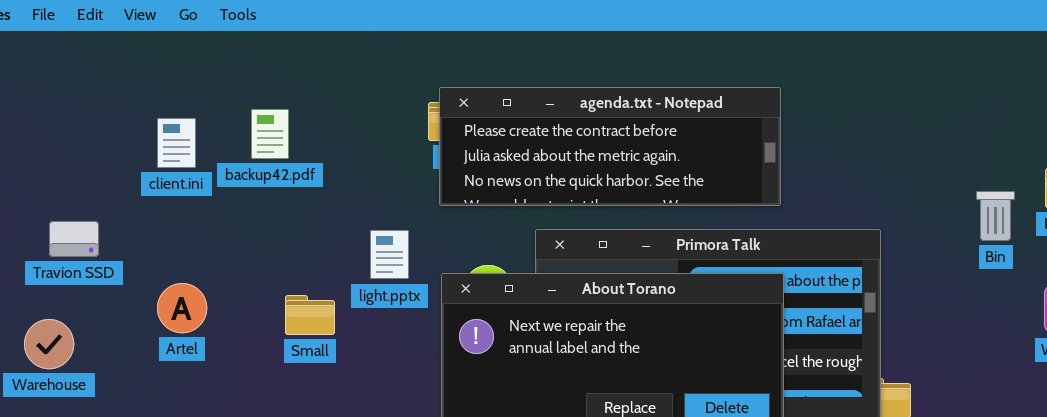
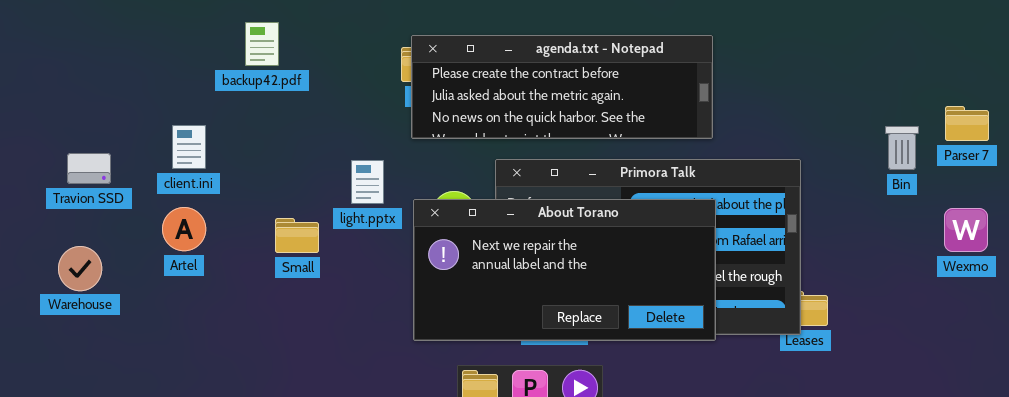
backup42.pdf: [251,109,289,159] -> [245,22,279,66], moved
client.ini: [157,118,196,168] -> [172,125,206,169], moved
Warehouse: [24,319,74,369] -> [58,246,102,291], moved

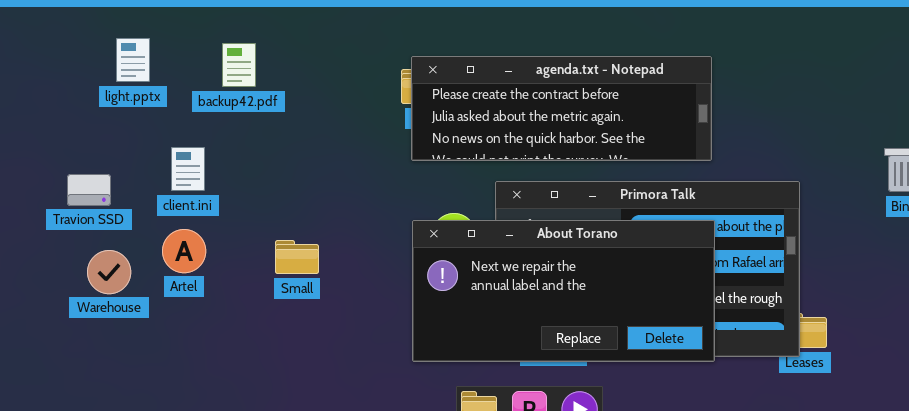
backup42.pdf: [245,22,279,66] -> [222,43,256,87], moved
light.pptx: [351,160,384,204] -> [116,38,150,82], moved
Warehouse: [58,246,102,291] -> [87,250,131,294], moved

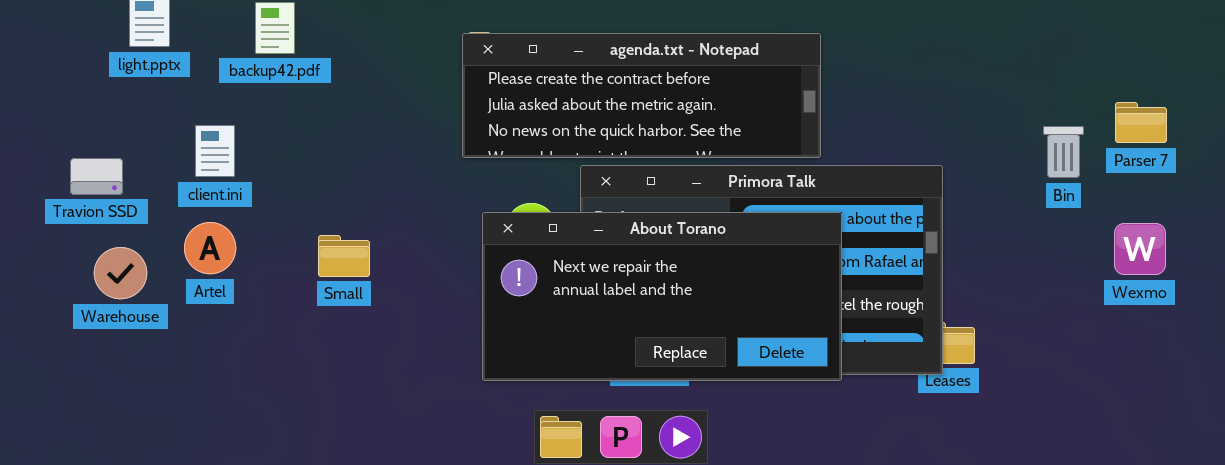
agenda.txt - Notepad: [411,56,712,161] -> [462,33,821,158], moved

